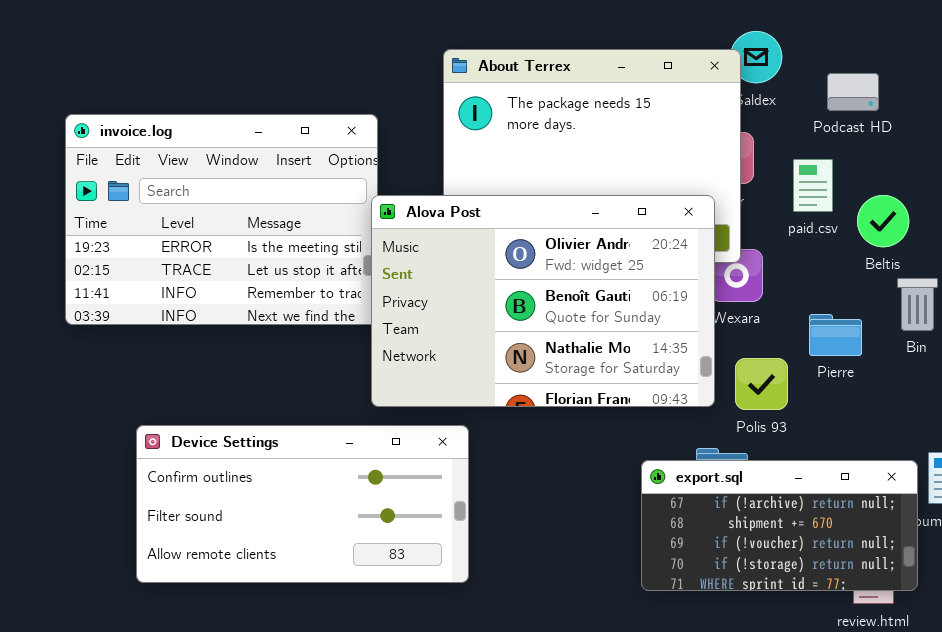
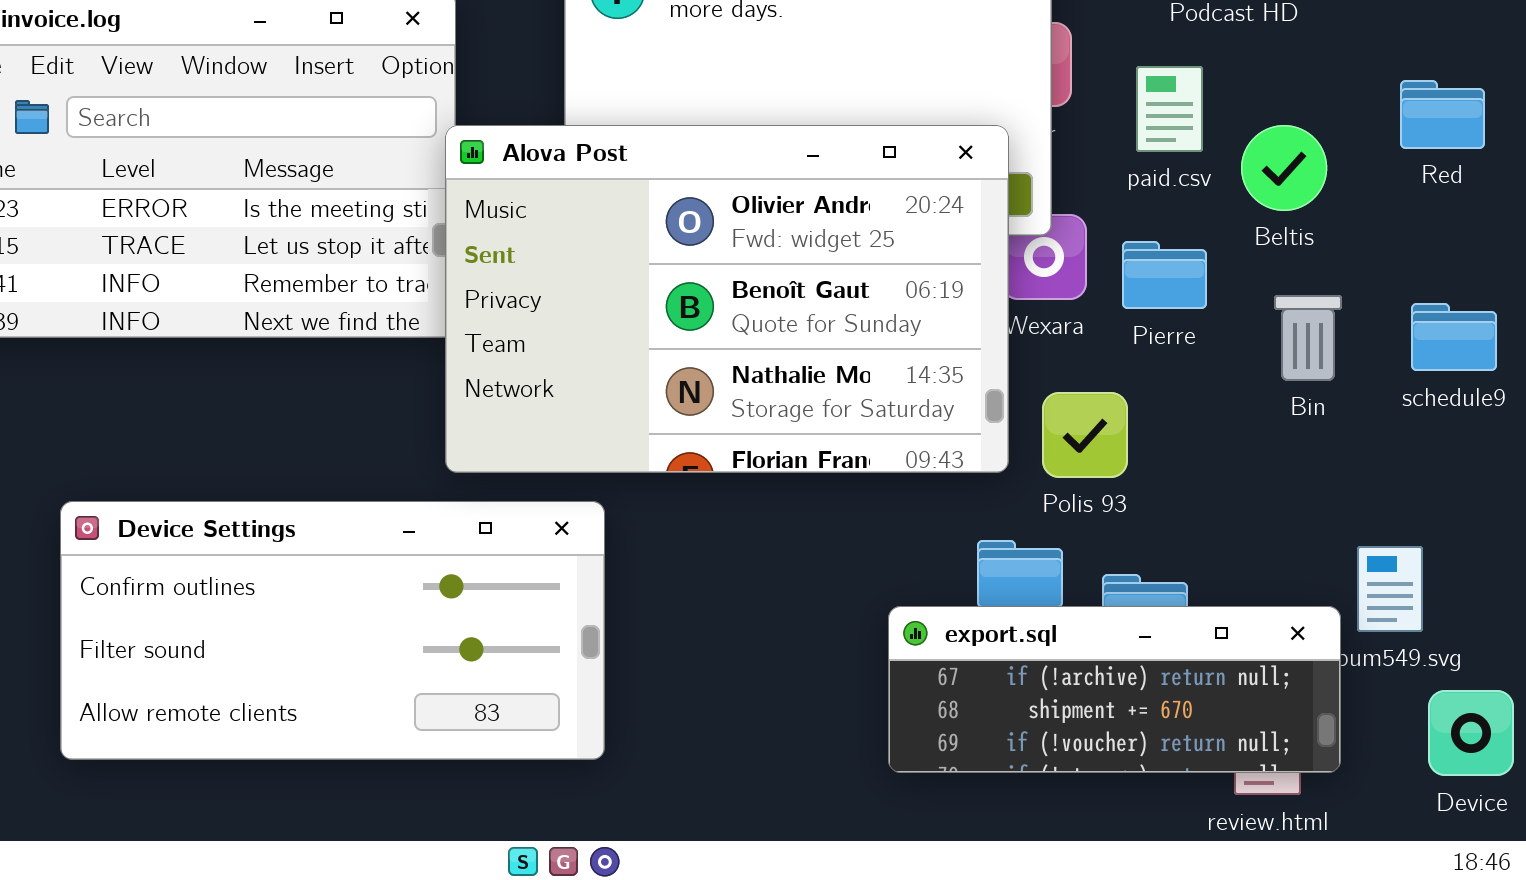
Bin: [897,278,938,331] -> [1274,295,1342,381], moved
Pierre: [809,314,862,356] -> [1122,241,1207,309], moved
export.sql: [641,460,918,591] -> [888,606,1341,773], resized

